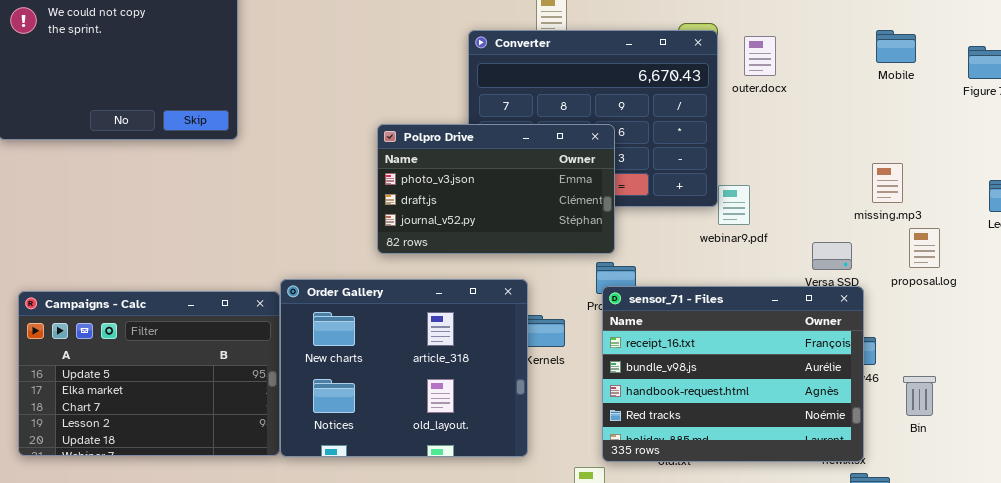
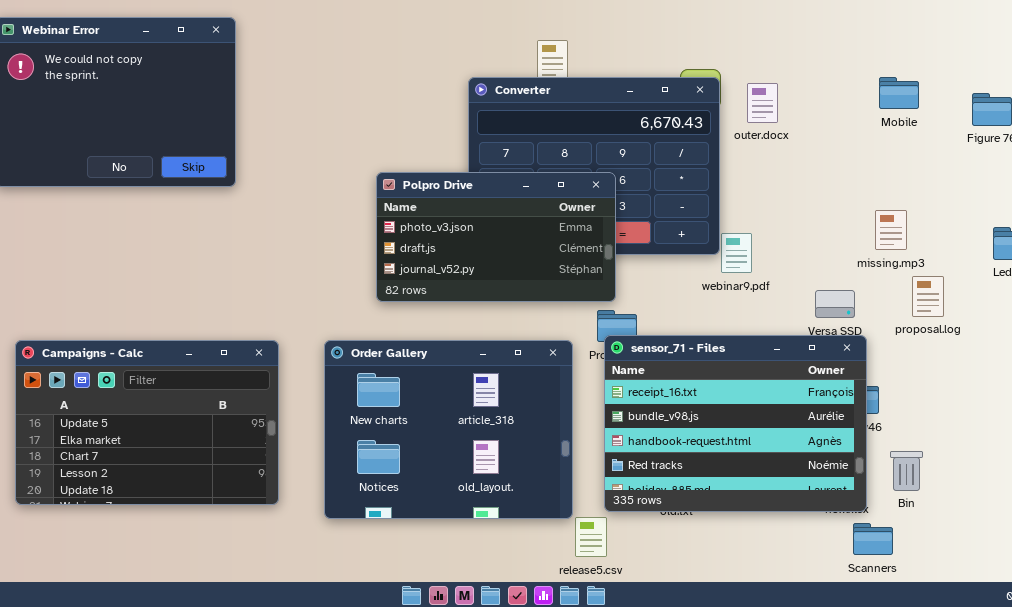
Order Gallery: [280,279,528,457] -> [324,340,573,519], moved
Bin: [903,376,936,416] -> [890,451,923,491], moved

